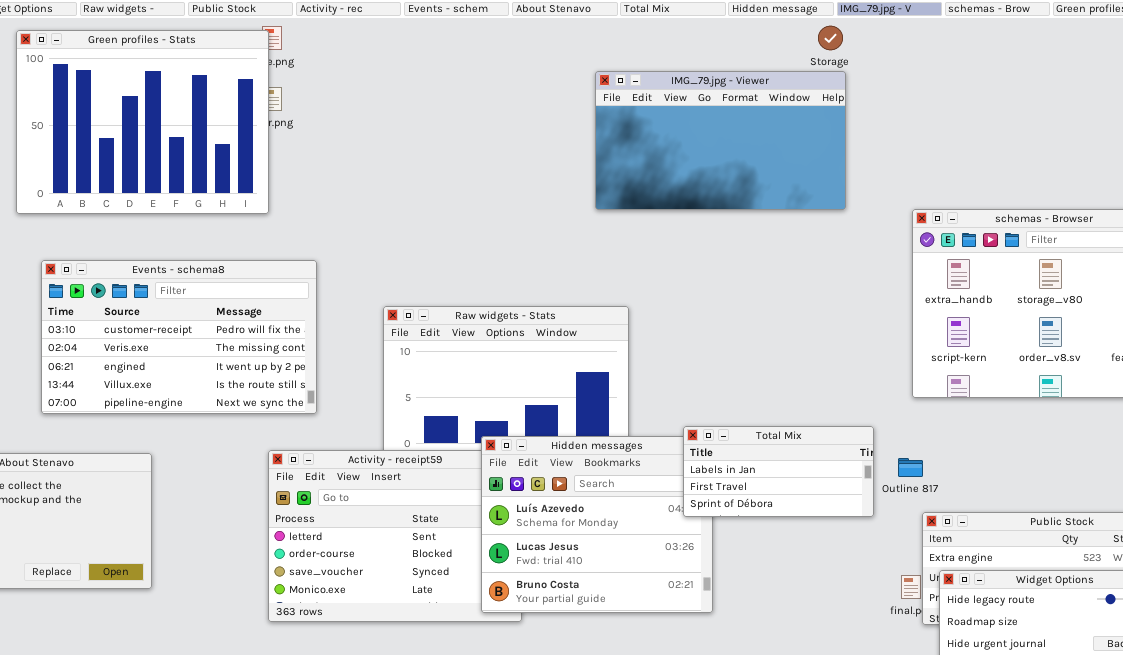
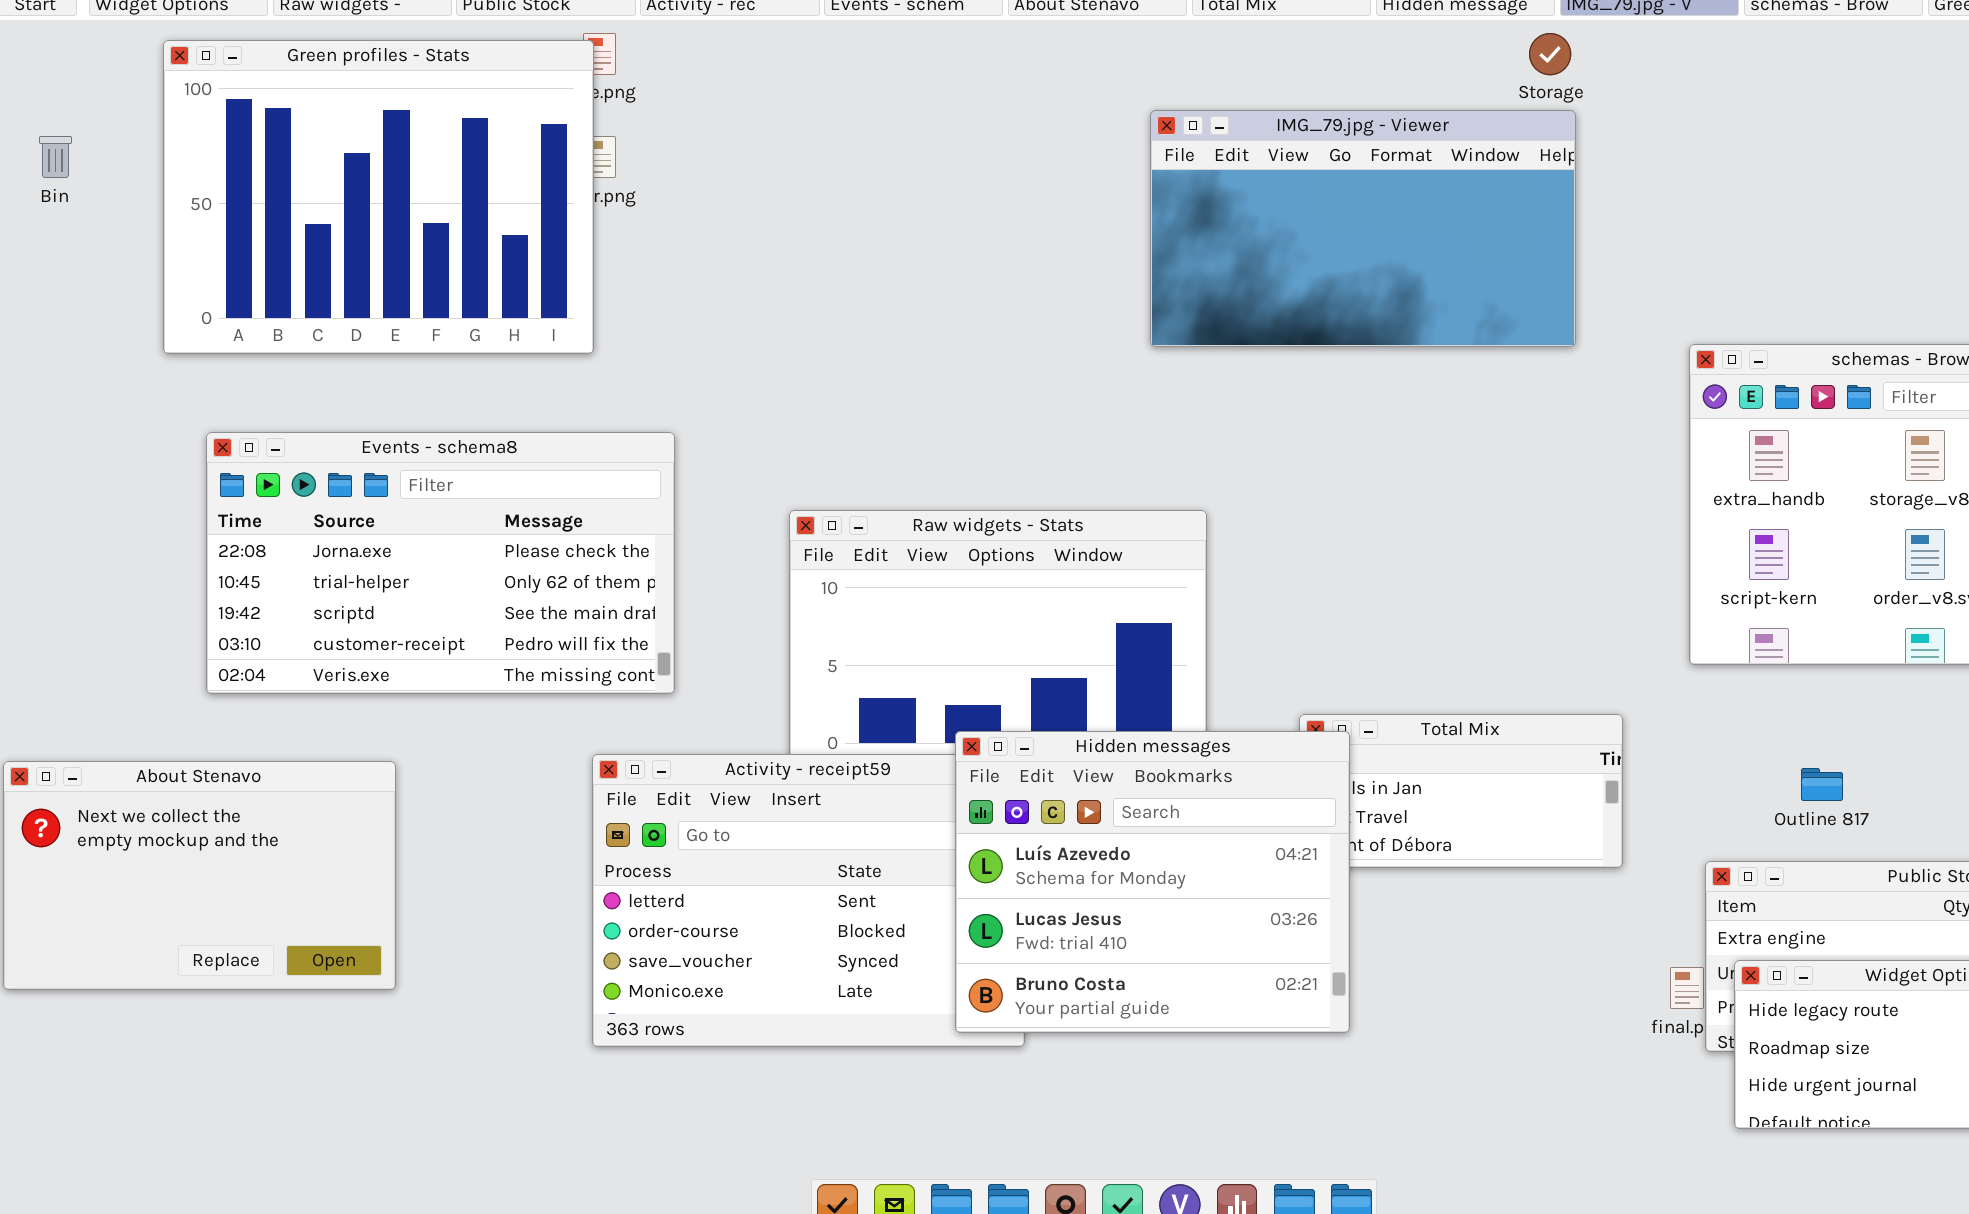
Events - schema8: [41,260,317,414] -> [206,432,675,694], scrolled up 3 rows
Hidden messages: [481,436,713,613] -> [955,731,1350,1033], raised
Outline 817: [898,458,923,477] -> [1801,768,1843,801], moved

